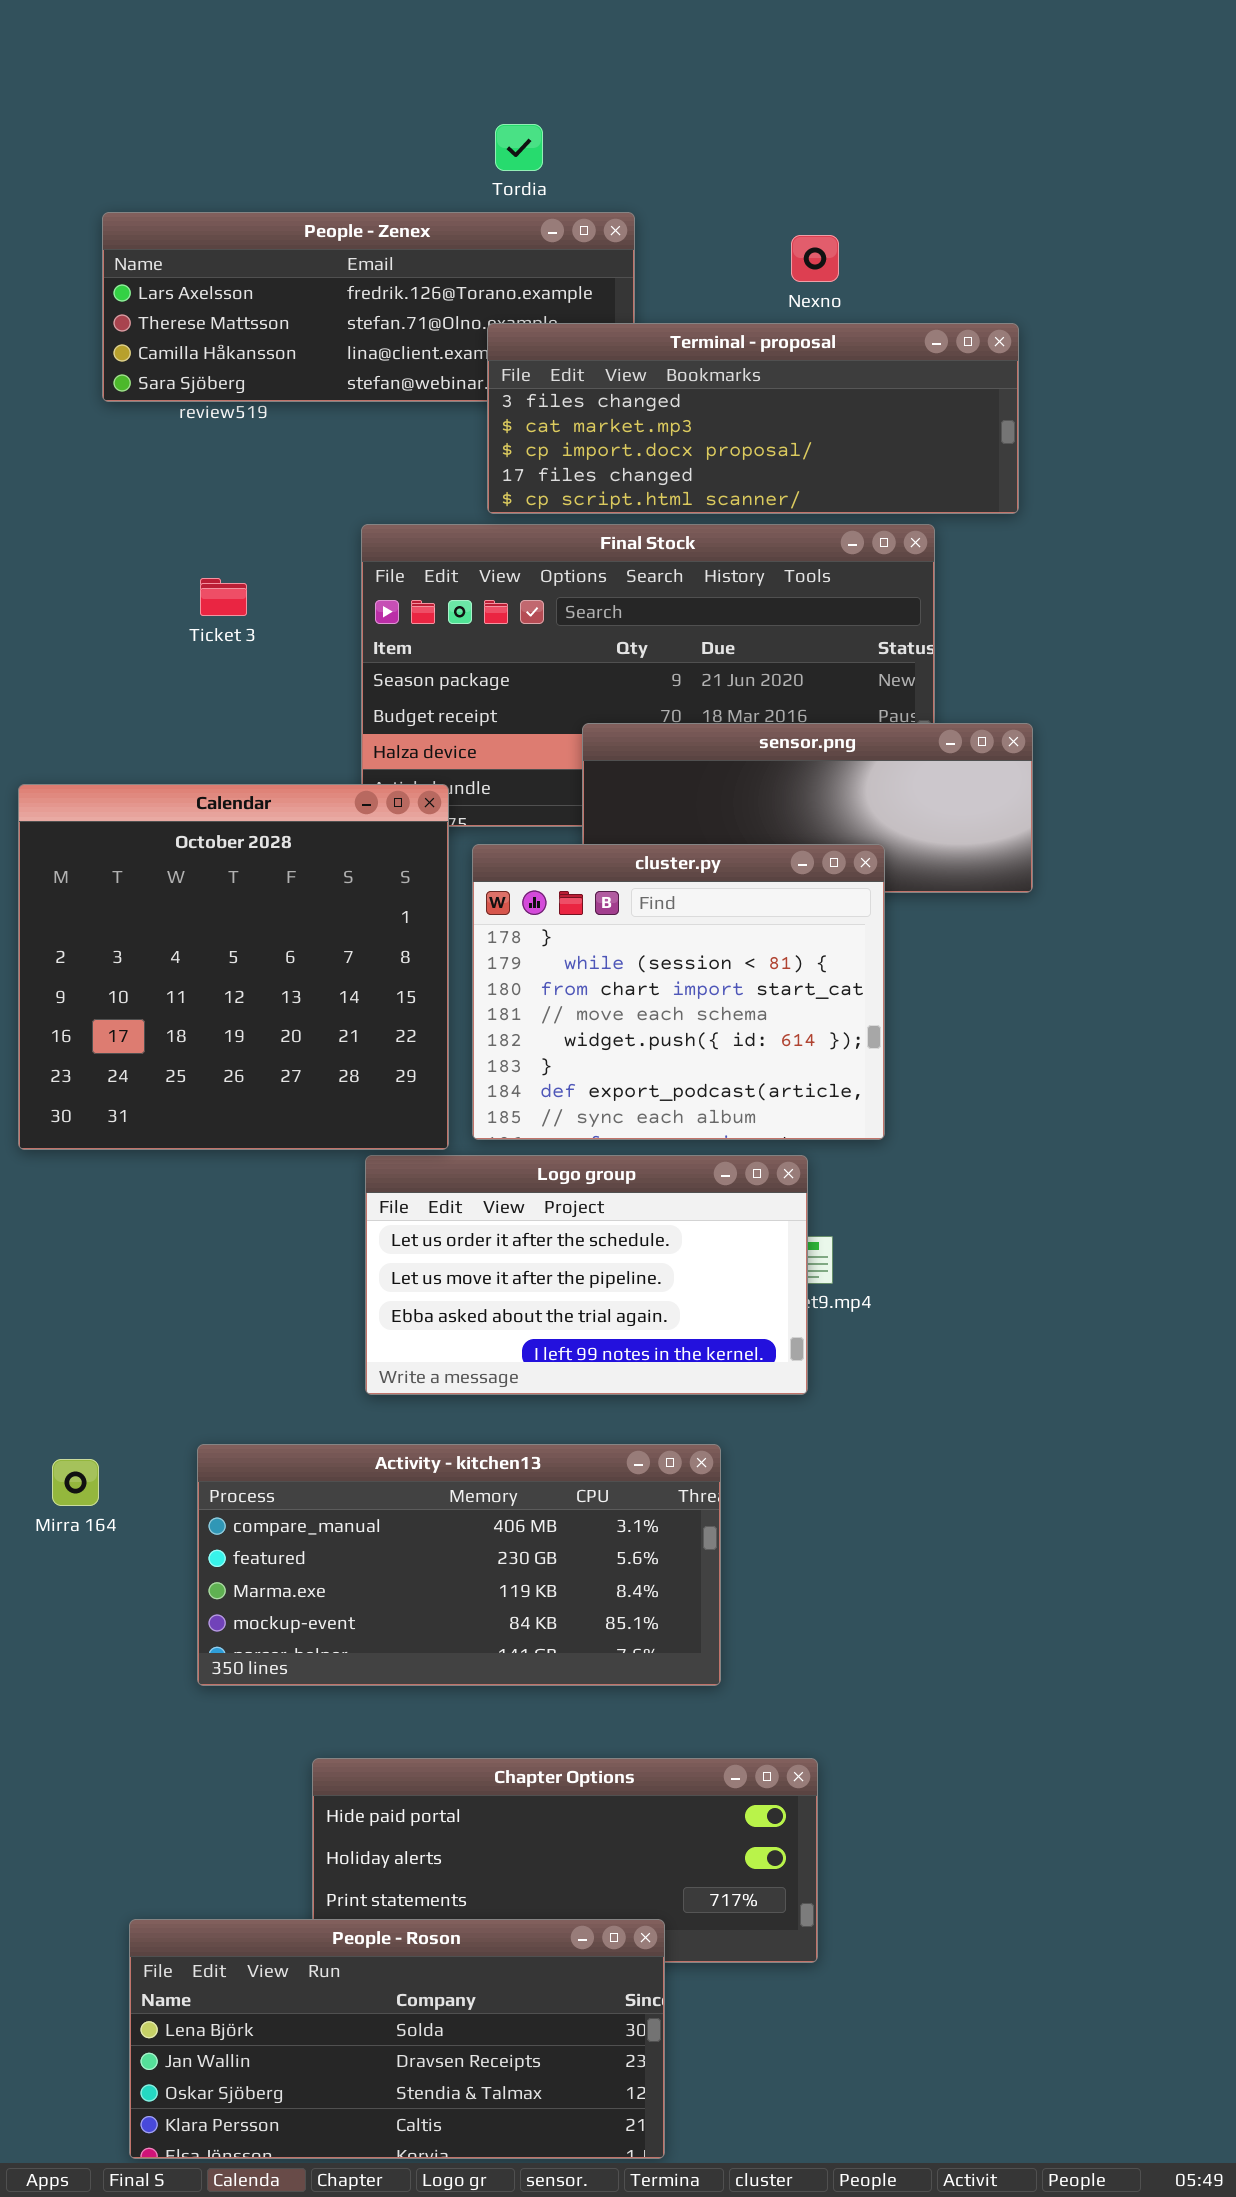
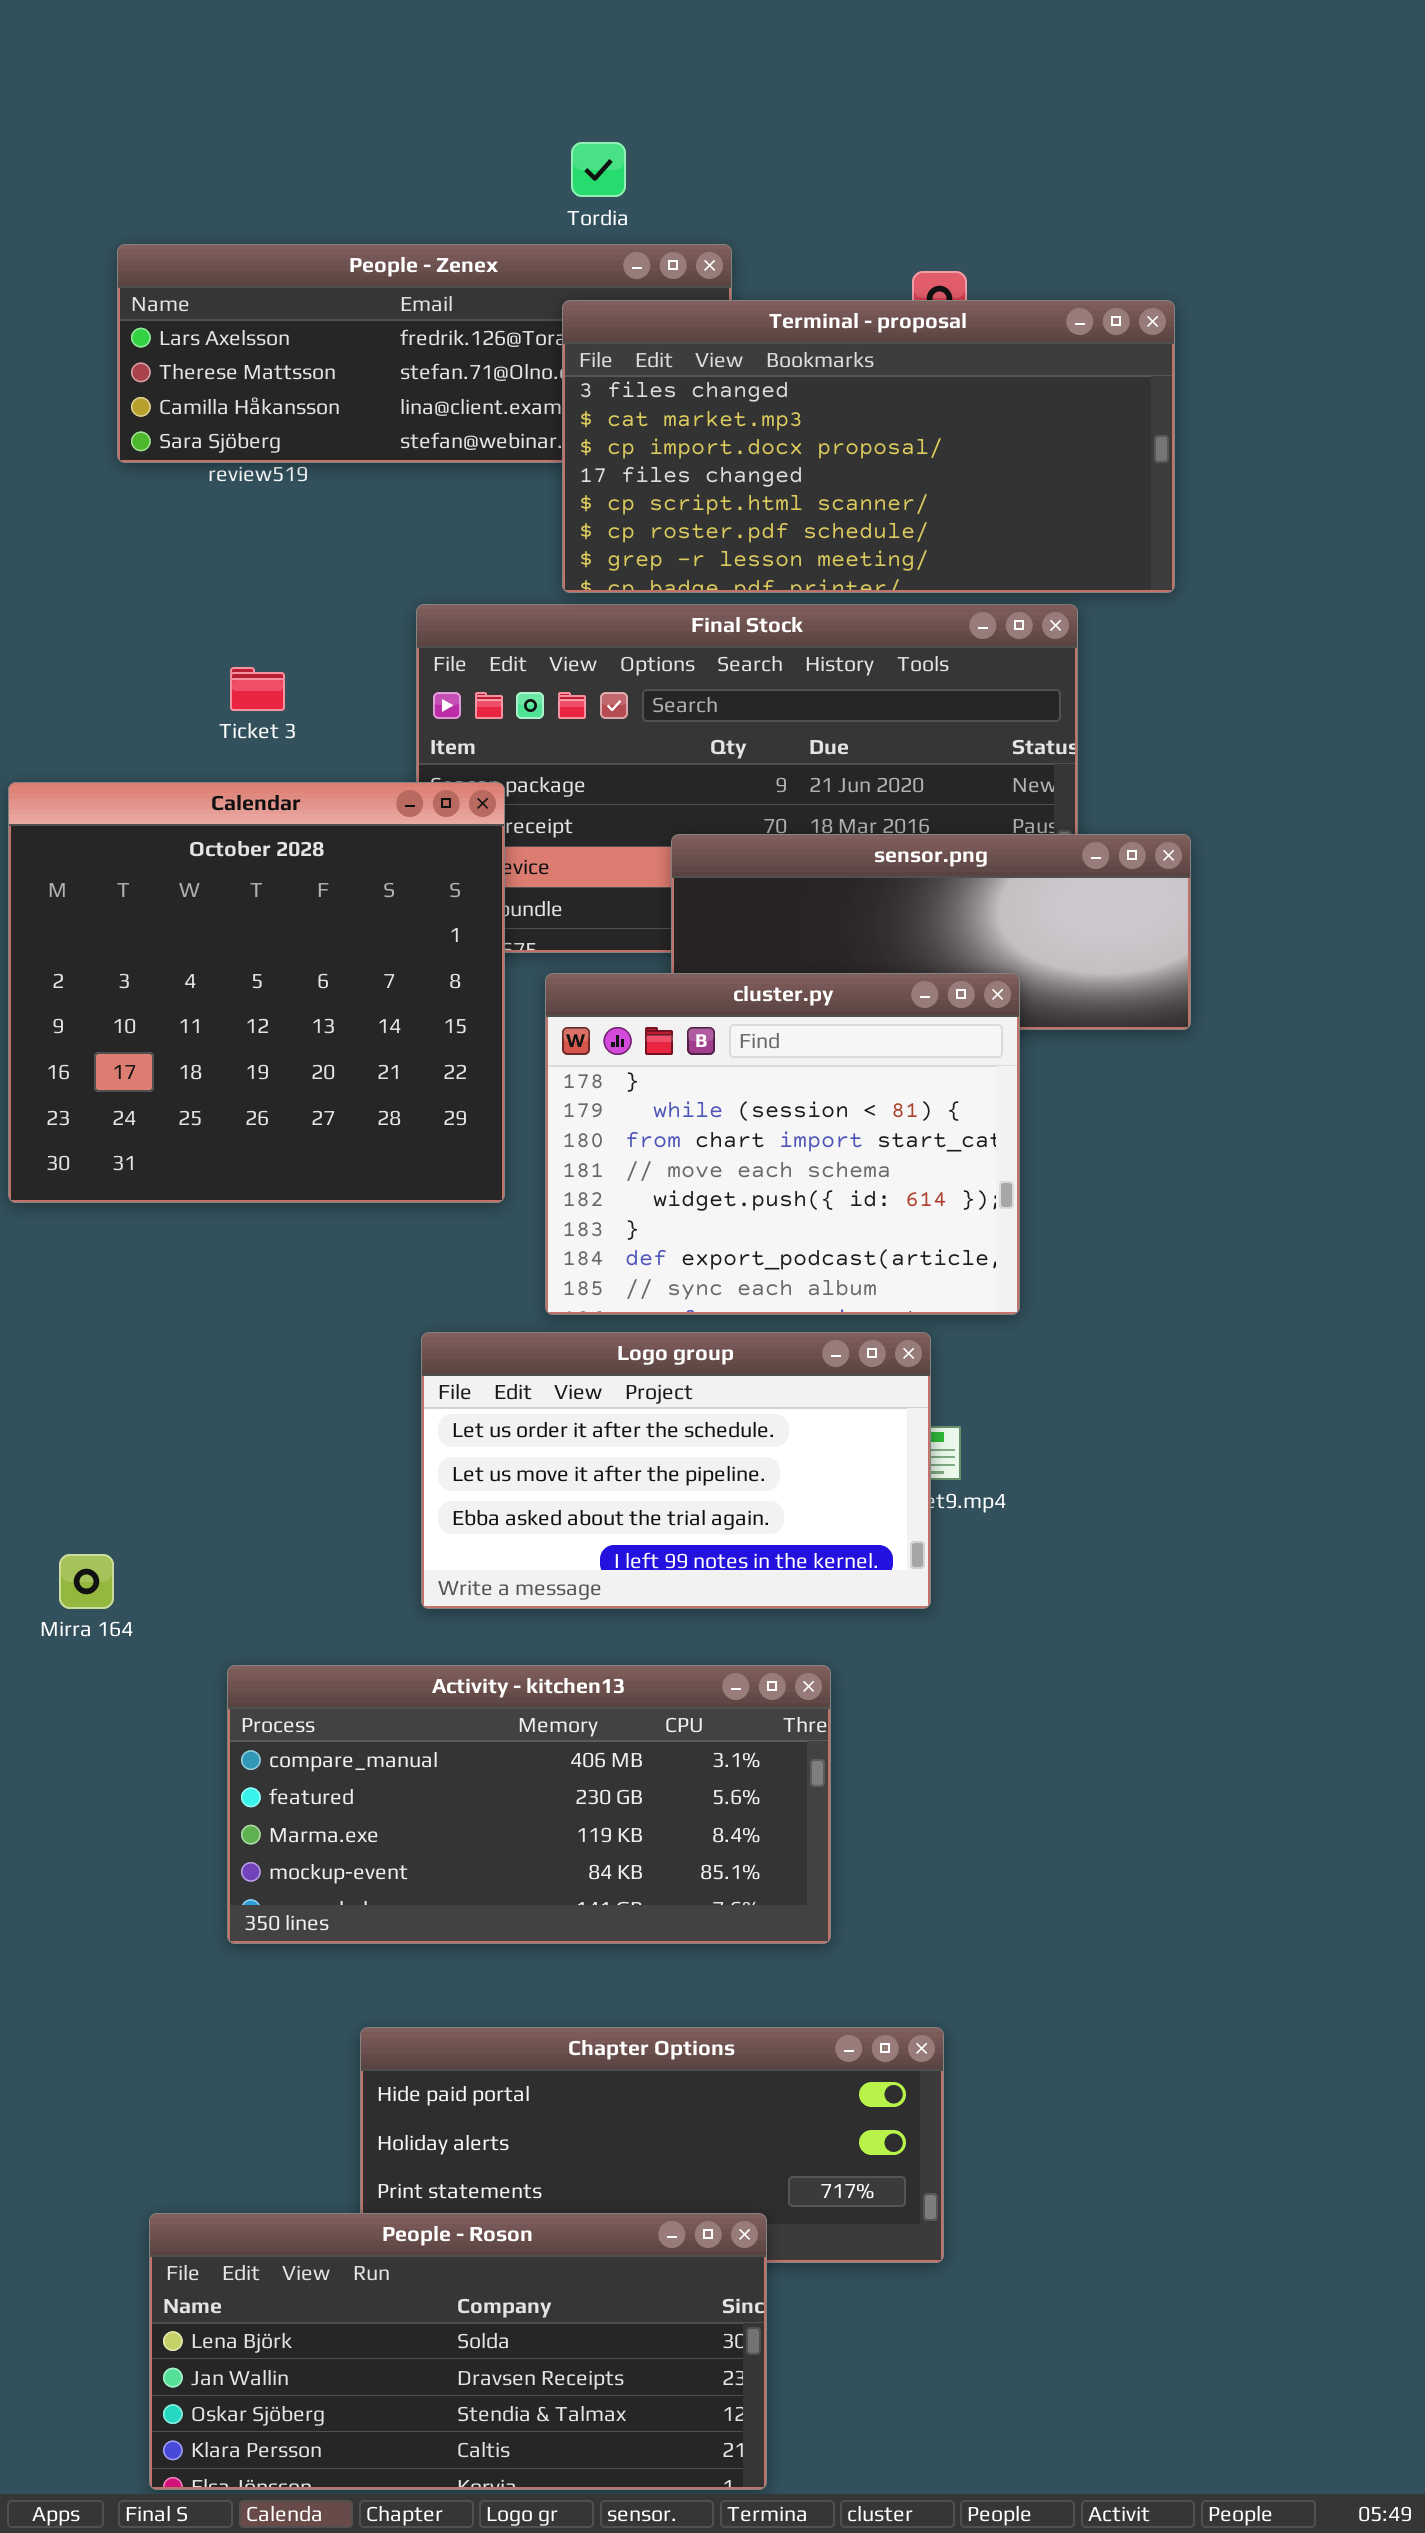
Terminal - proposal: [487,323,1019,514] -> [562,300,1175,593], resized
Calendar: [18,784,449,1150] -> [8,782,505,1203], moved
Mirra 164: [52,1459,99,1506] -> [59,1554,114,1609], moved

